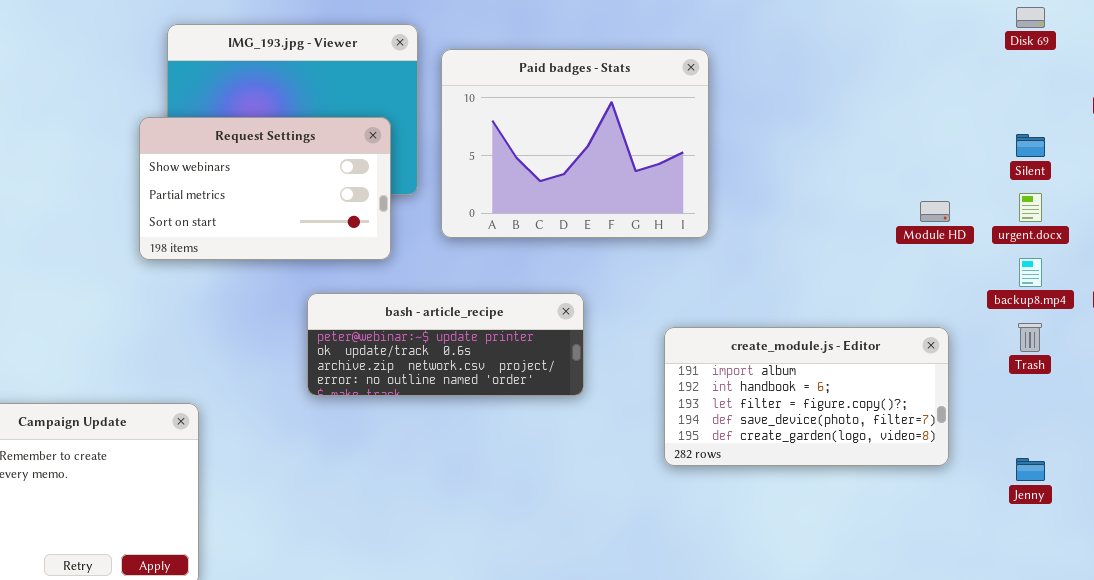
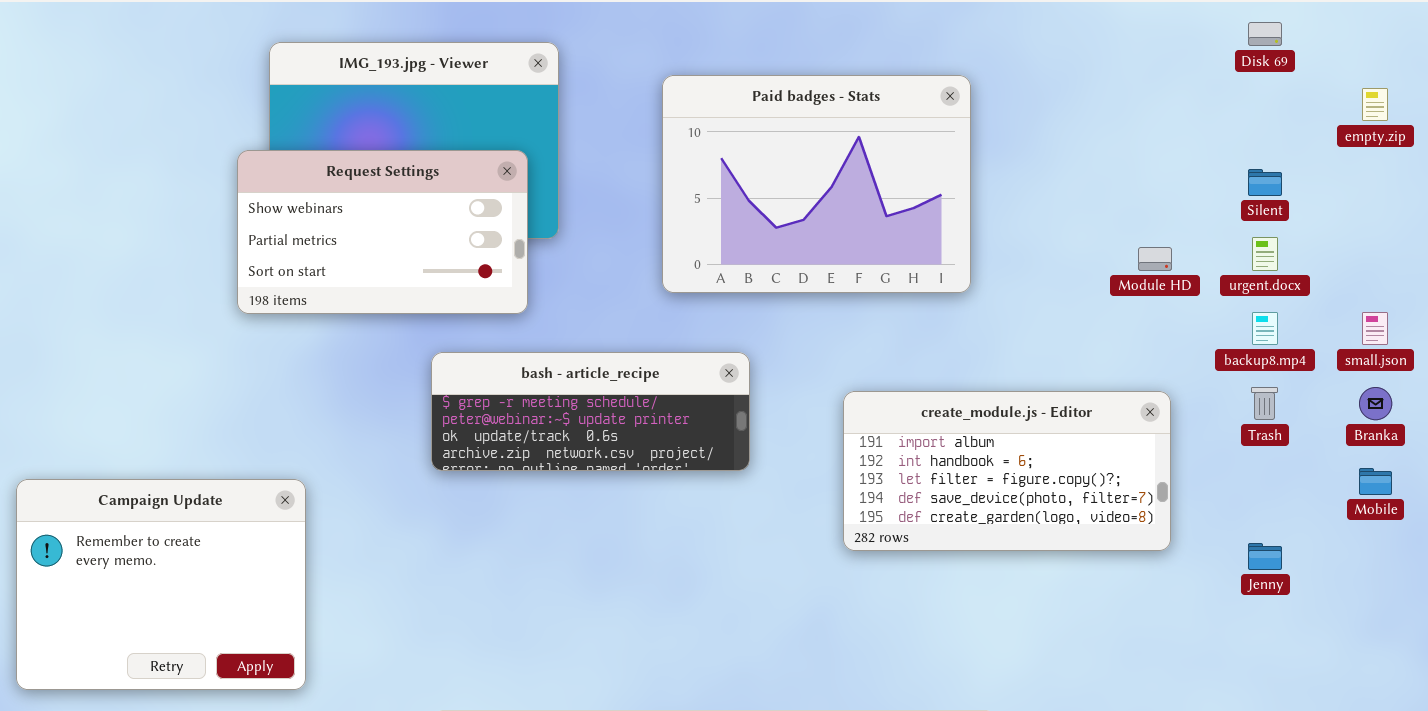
Paid badges - Stats: [441,49,709,238] -> [662,75,971,293], moved
bash - article_recipe: [307,293,584,396] -> [431,352,750,471], scrolled up 1 row

